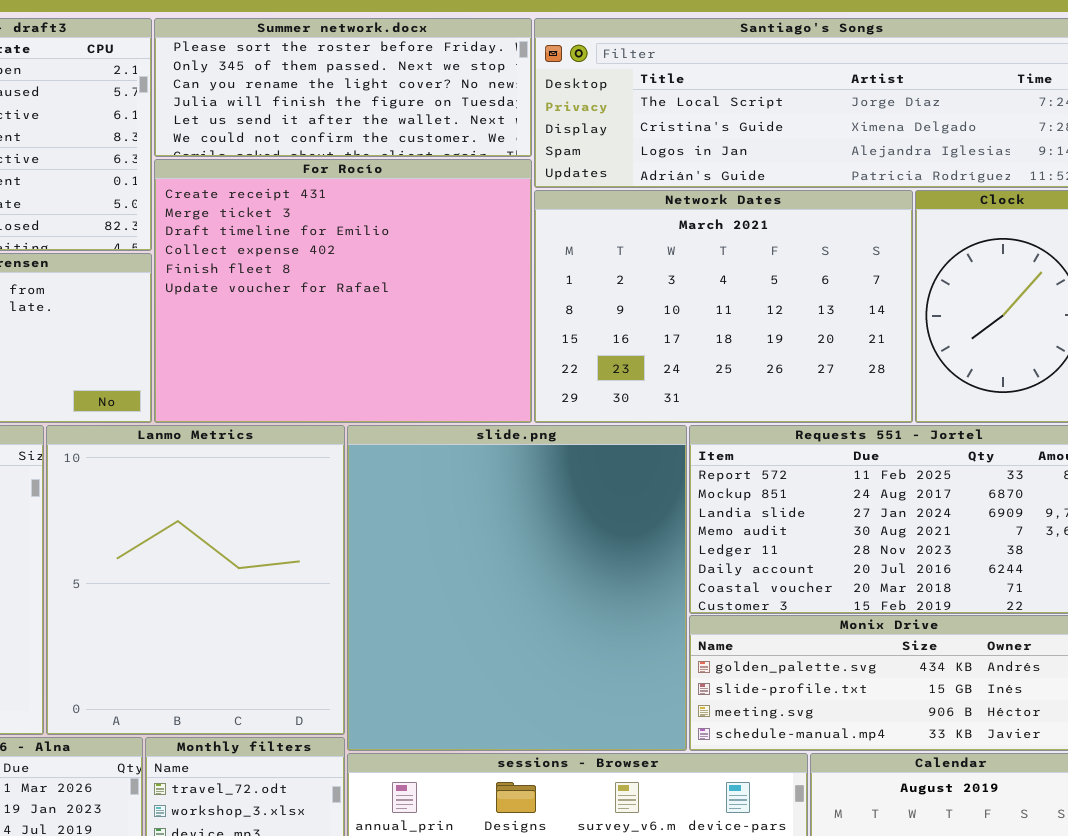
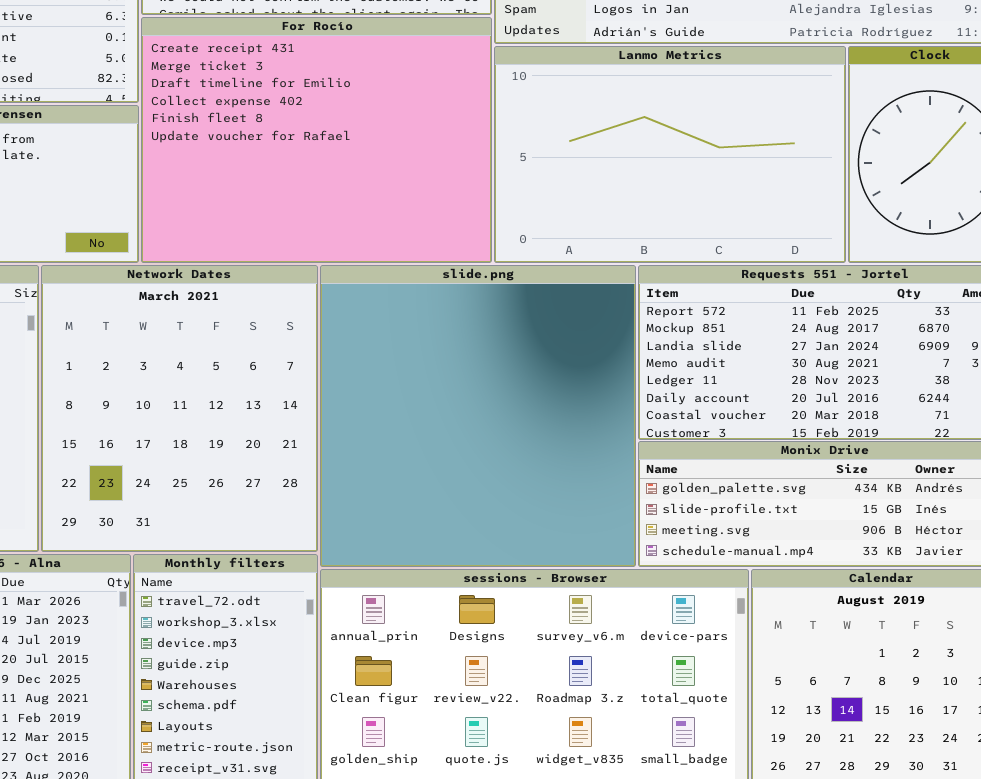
Network Dates: [534,190,913,423] -> [41,265,318,552], moved, resized
Lanmo Metrics: [46,425,345,735] -> [494,46,846,263], moved, resized

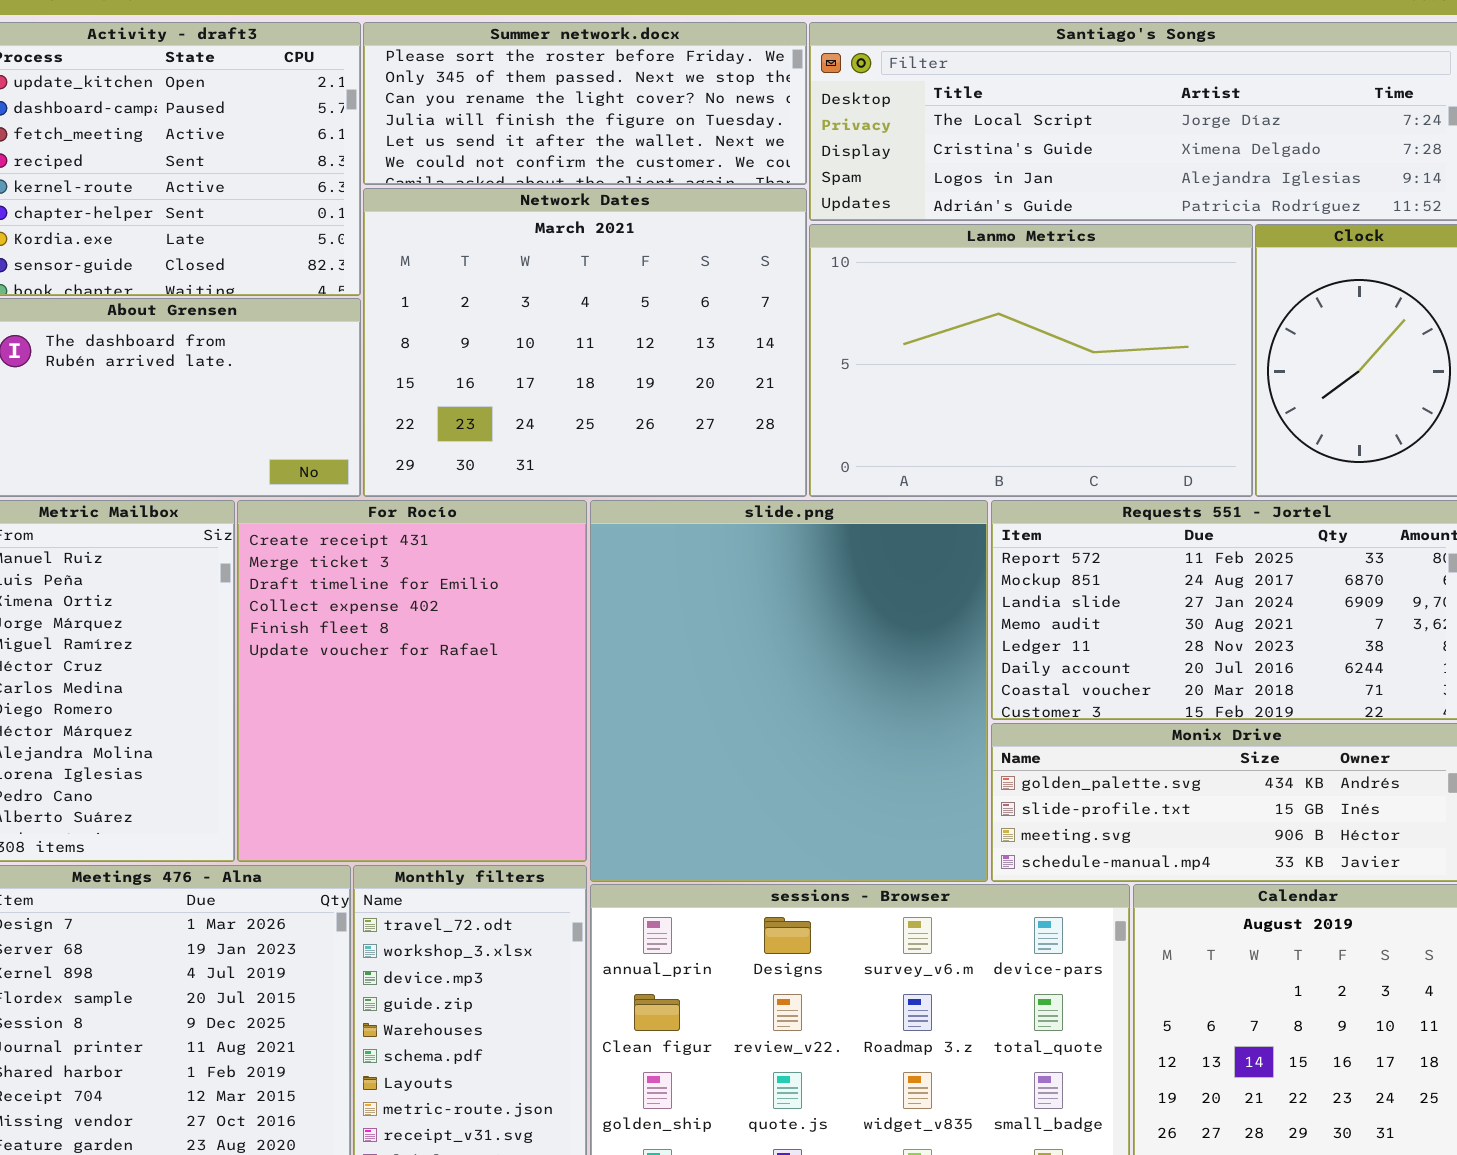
For Rocío: [141,17,492,263] -> [237,500,587,862], moved, resized
Network Dates: [41,265,318,552] -> [363,188,807,497], moved, resized

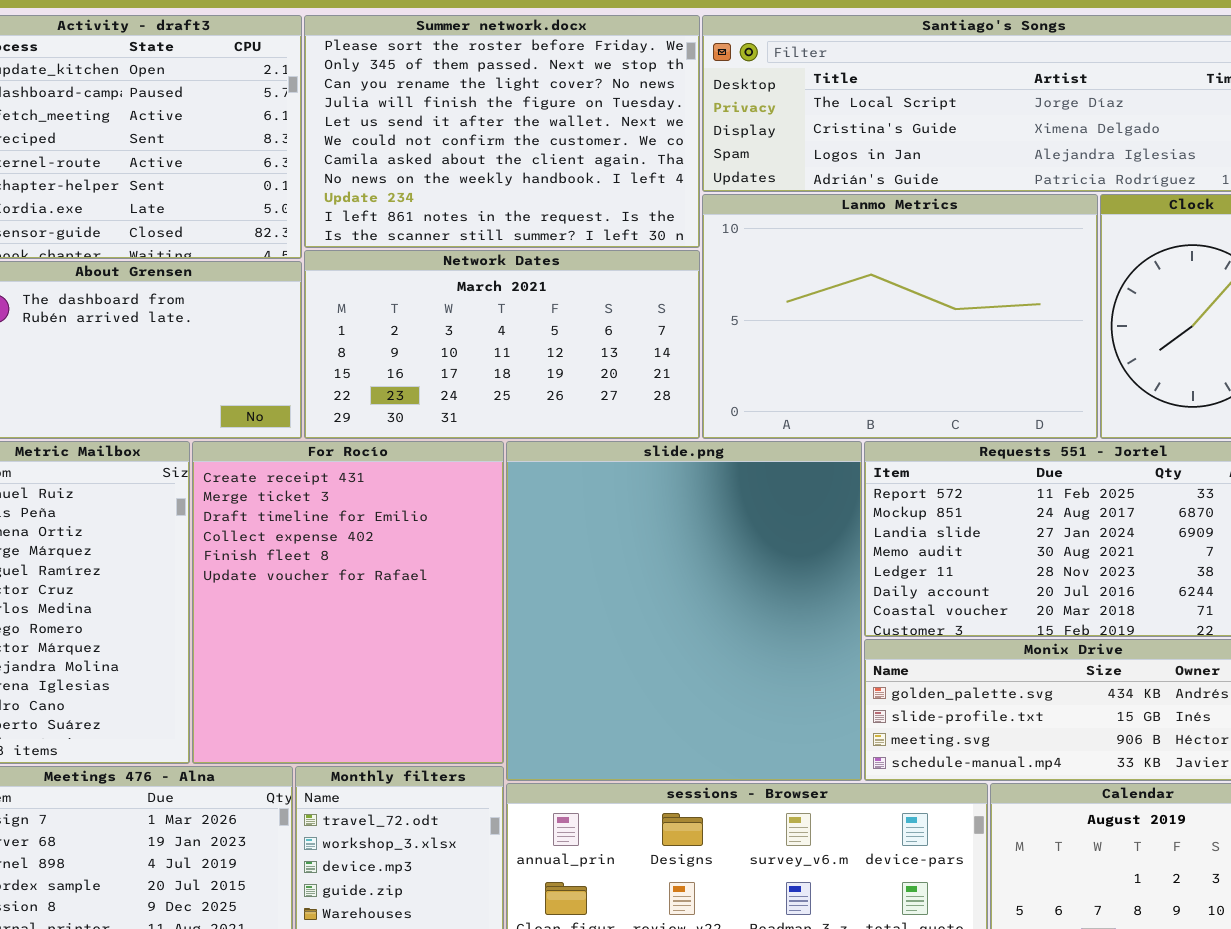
Summer network.docx: [363,22,807,185] -> [304,15,700,248], resized
Network Dates: [363,188,807,497] -> [304,250,700,439], resized

